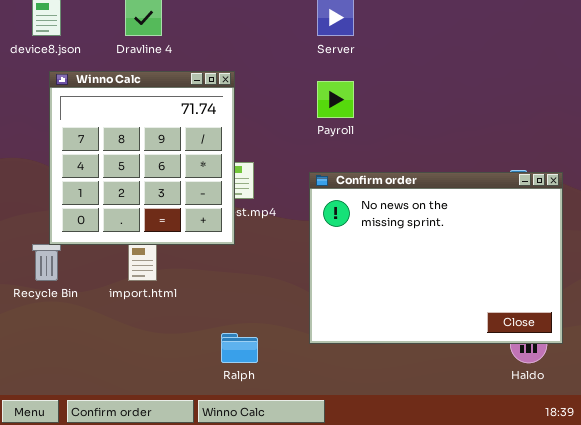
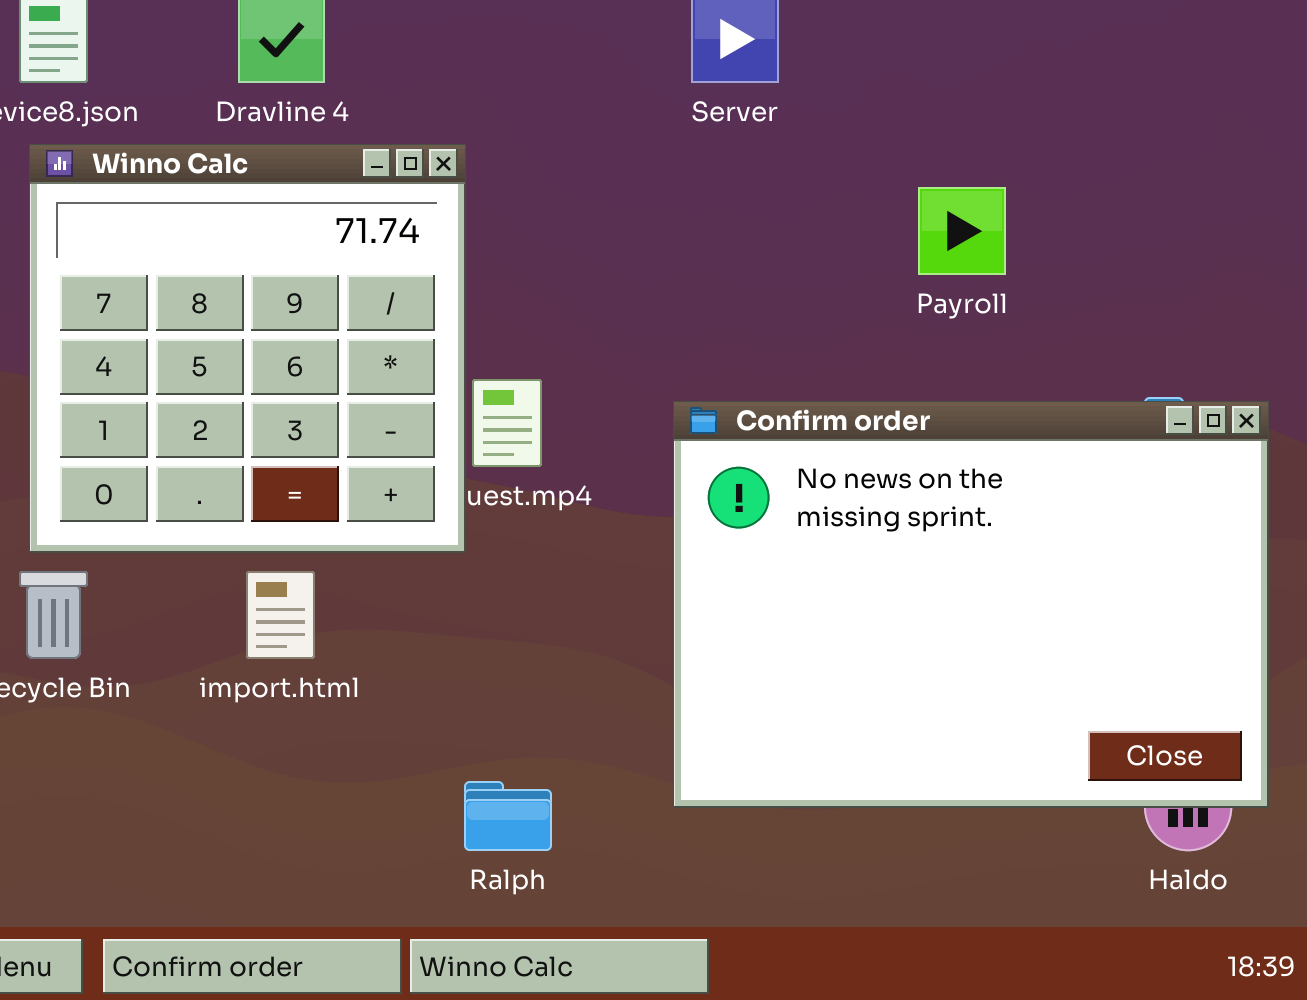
Winno Calc: [49,71,235,245] -> [29,144,466,553], moved
Payroll: [317,81,354,118] -> [918,187,1006,275], moved

